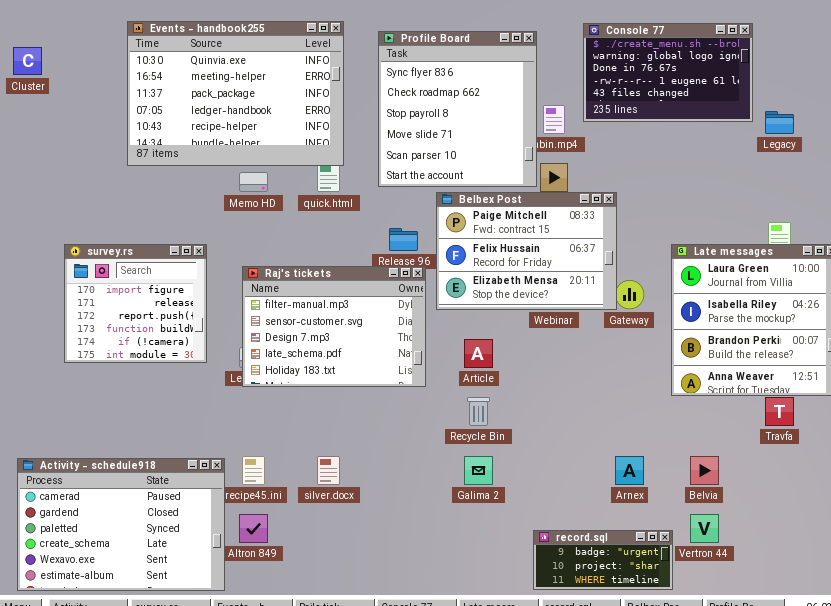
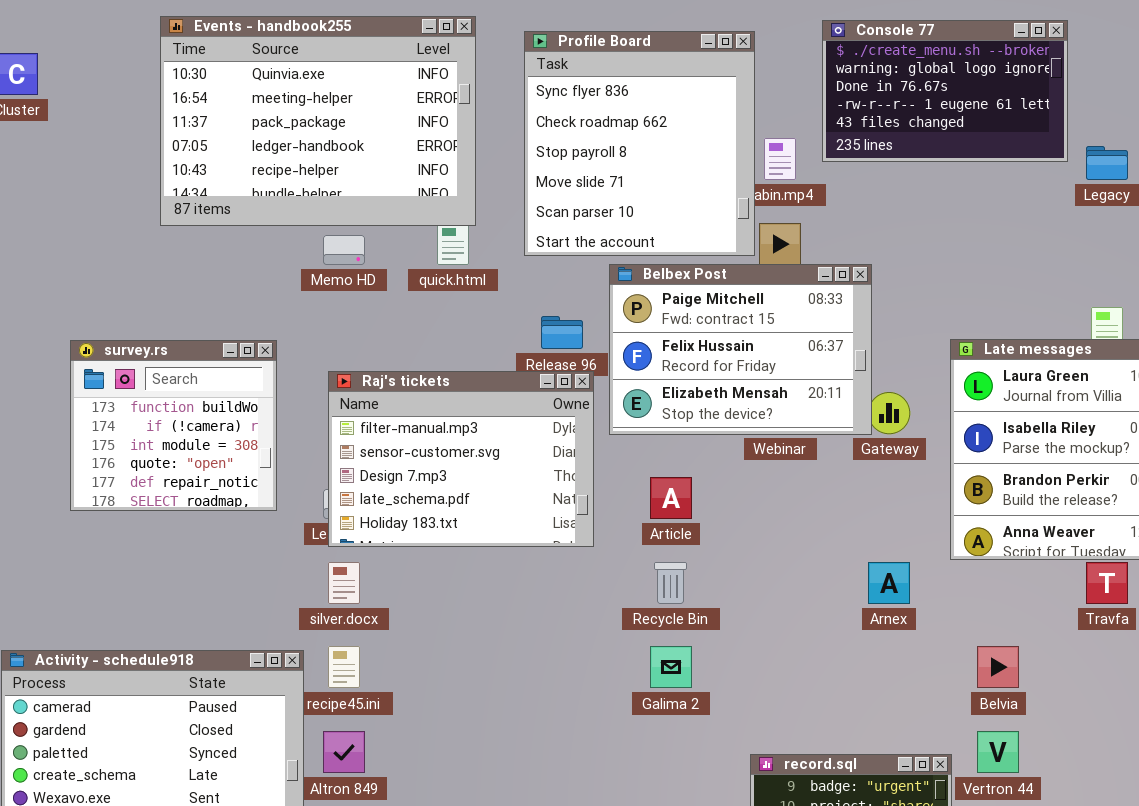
survey.rs: [64,244,207,363] -> [70,340,277,511], scrolled down 3 rows
silver.docx: [317,456,340,485] -> [328,562,360,604], moved
Arnex: [615,456,644,485] -> [868,562,910,604], moved

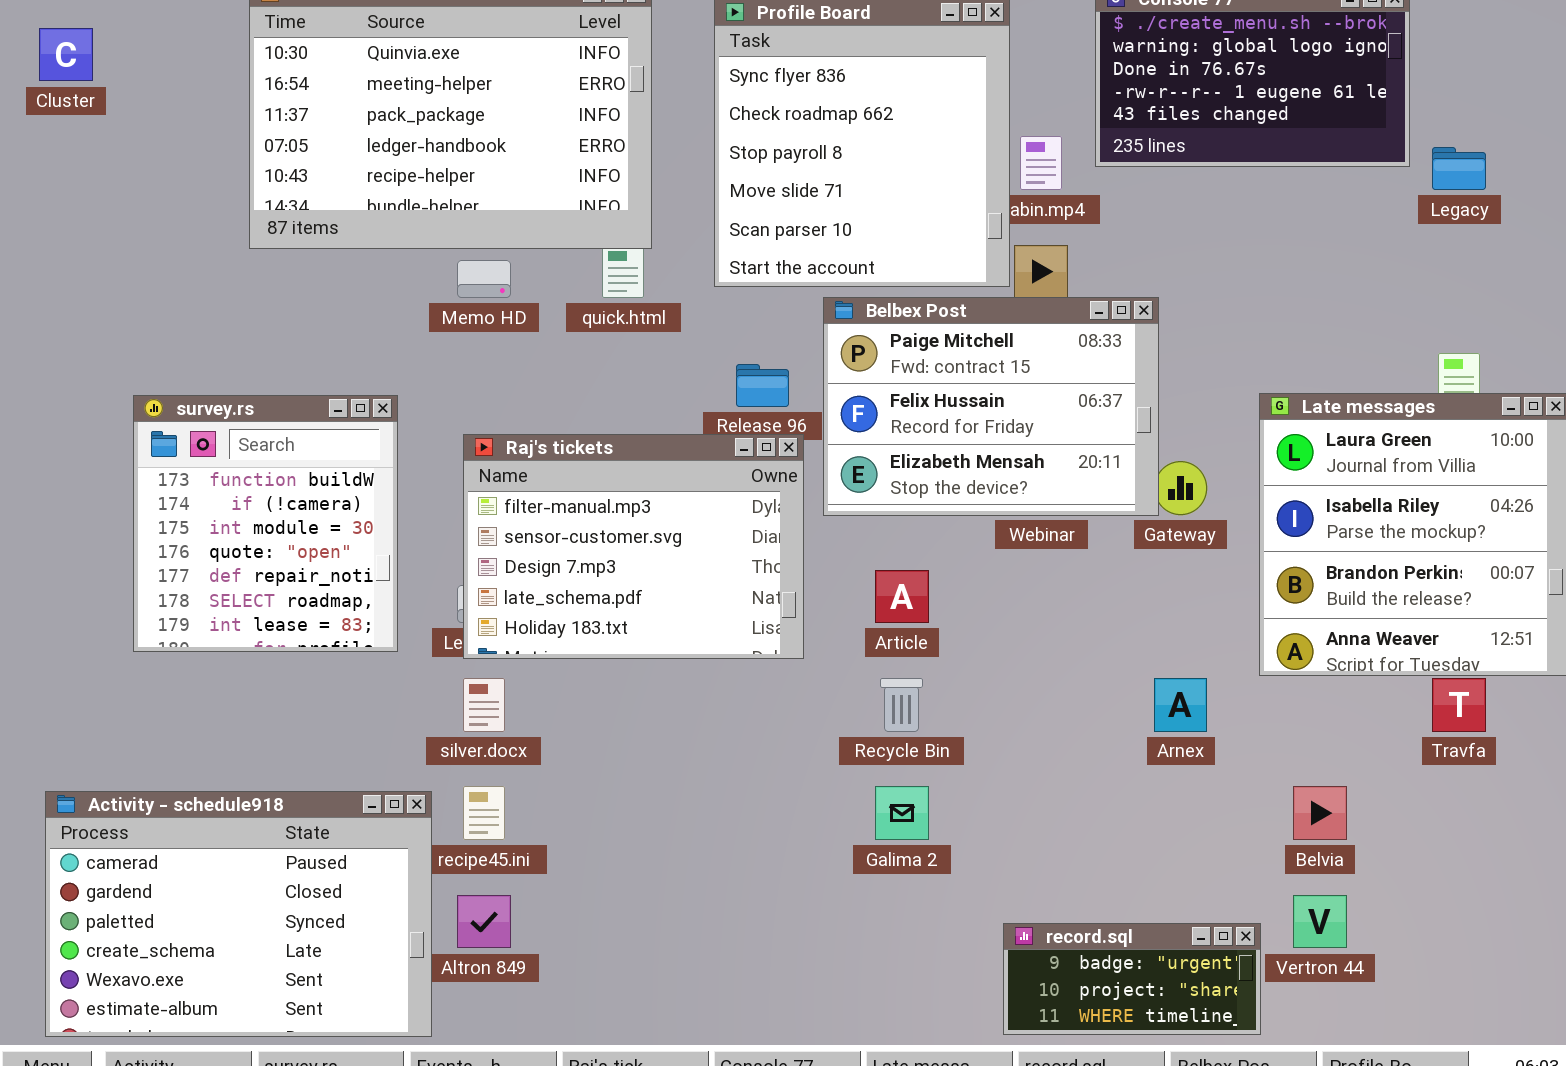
survey.rs: [70,340,277,511] -> [133,395,398,652], resized

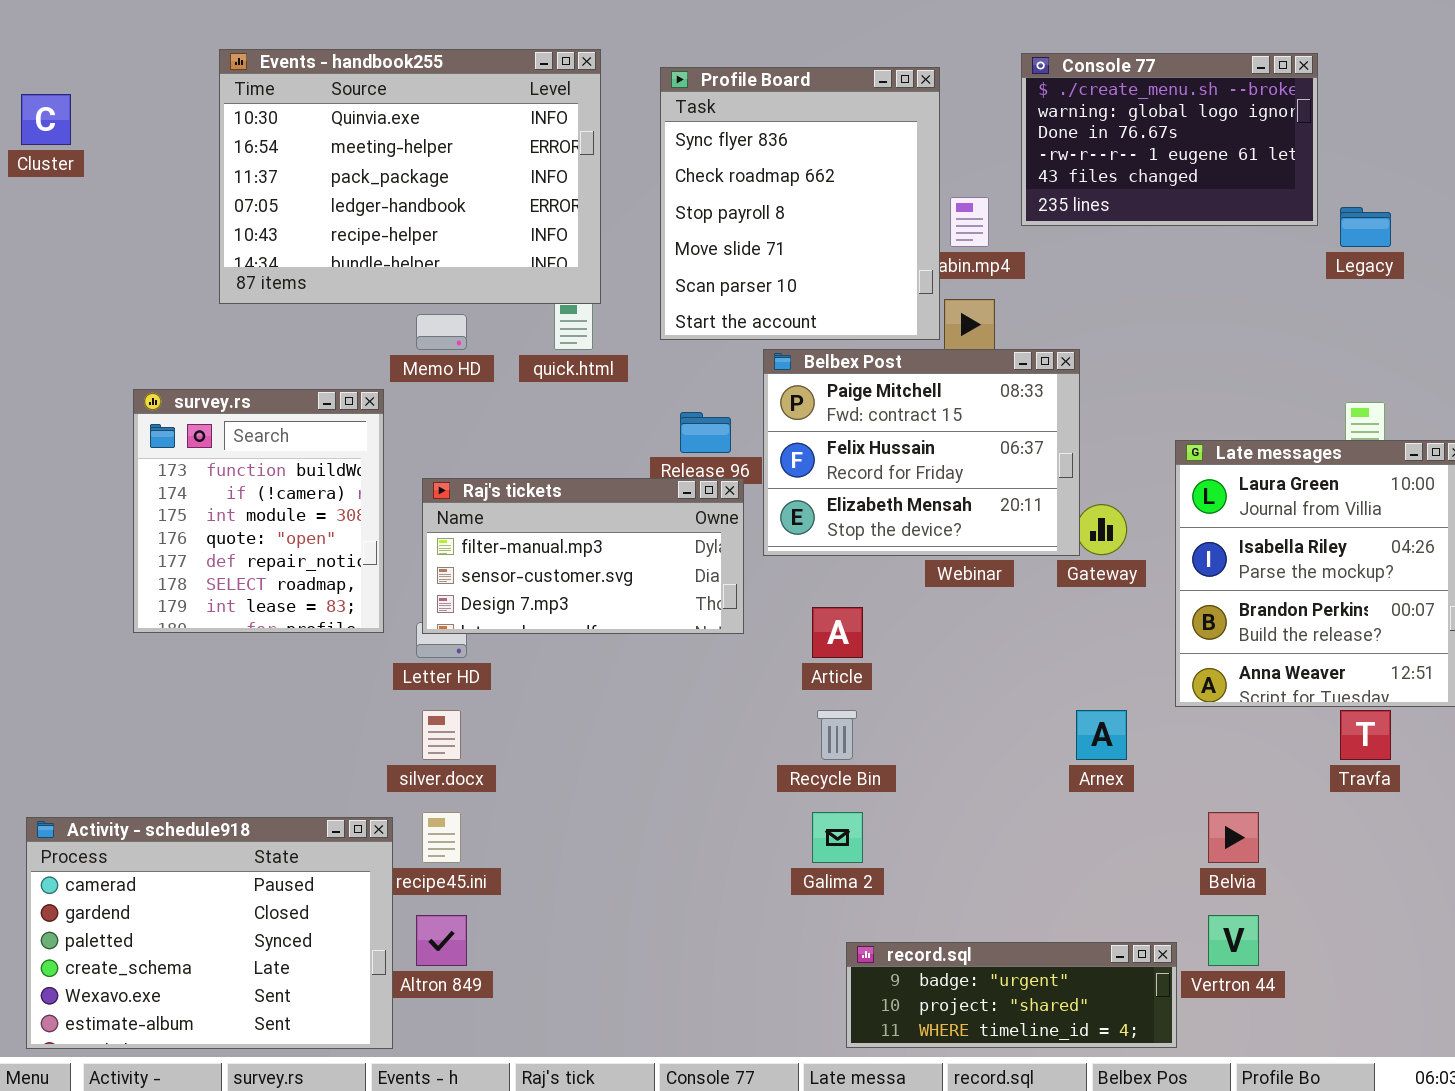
survey.rs: [133,395,398,652] -> [133,389,384,633], moved
Raj's tickets: [463,434,804,659] -> [422,478,744,634], resized
record.sql: [1003,923,1261,1035] -> [846,942,1177,1048], resized

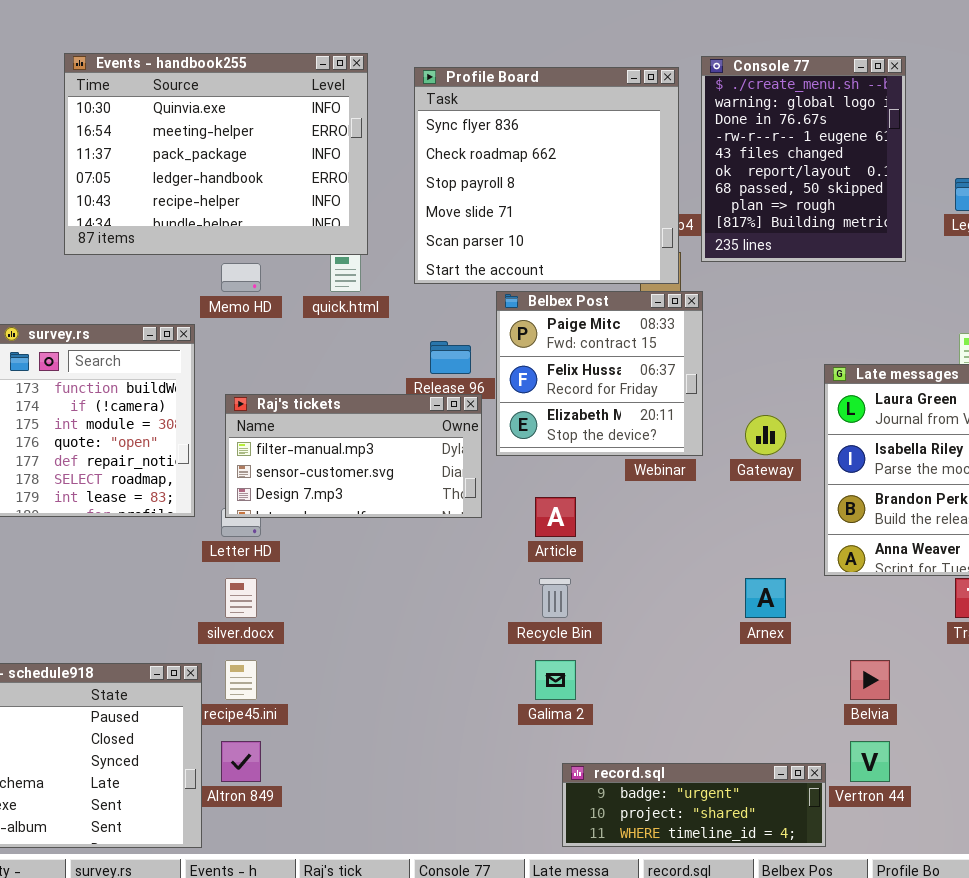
Console 77: [1021,53,1318,226] -> [701,56,906,262], resized
Profile Board: [660,67,940,340] -> [414,67,679,284], resized
Belbex Post: [763,349,1080,556] -> [496,291,703,456], resized

